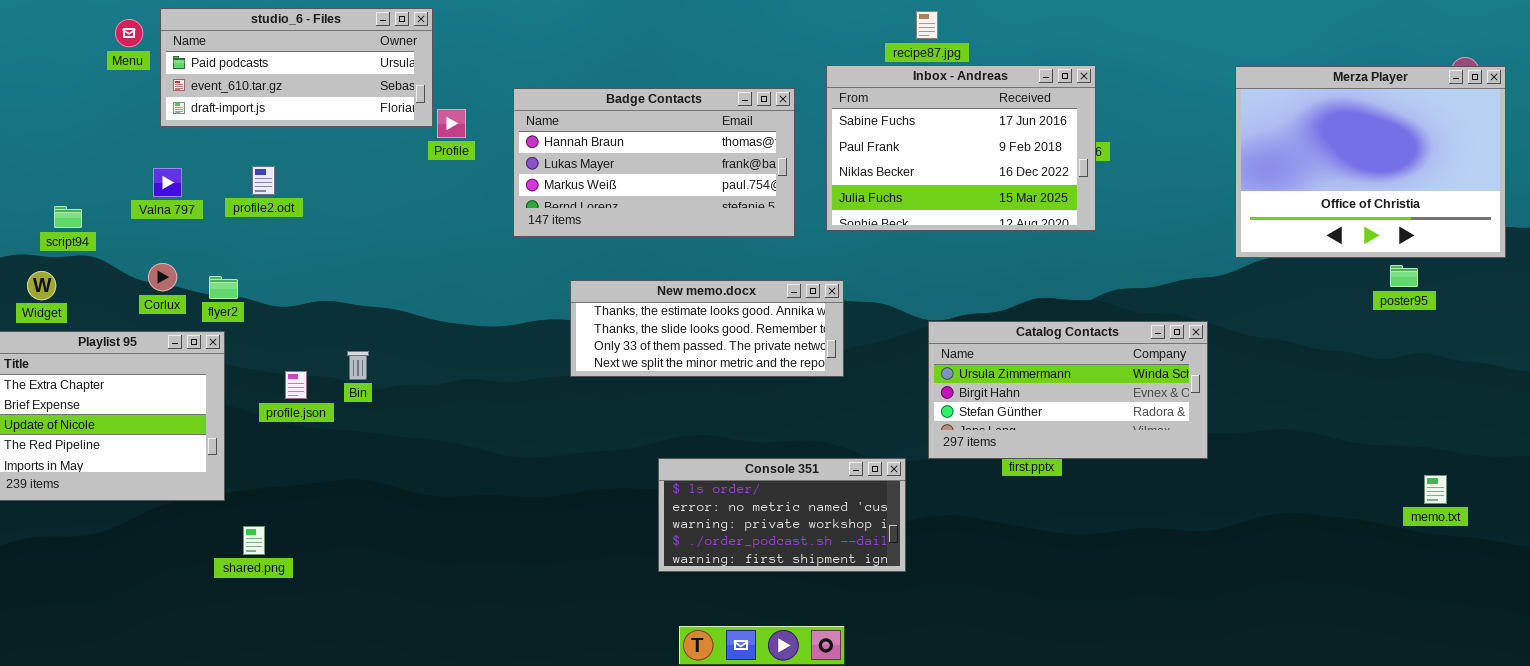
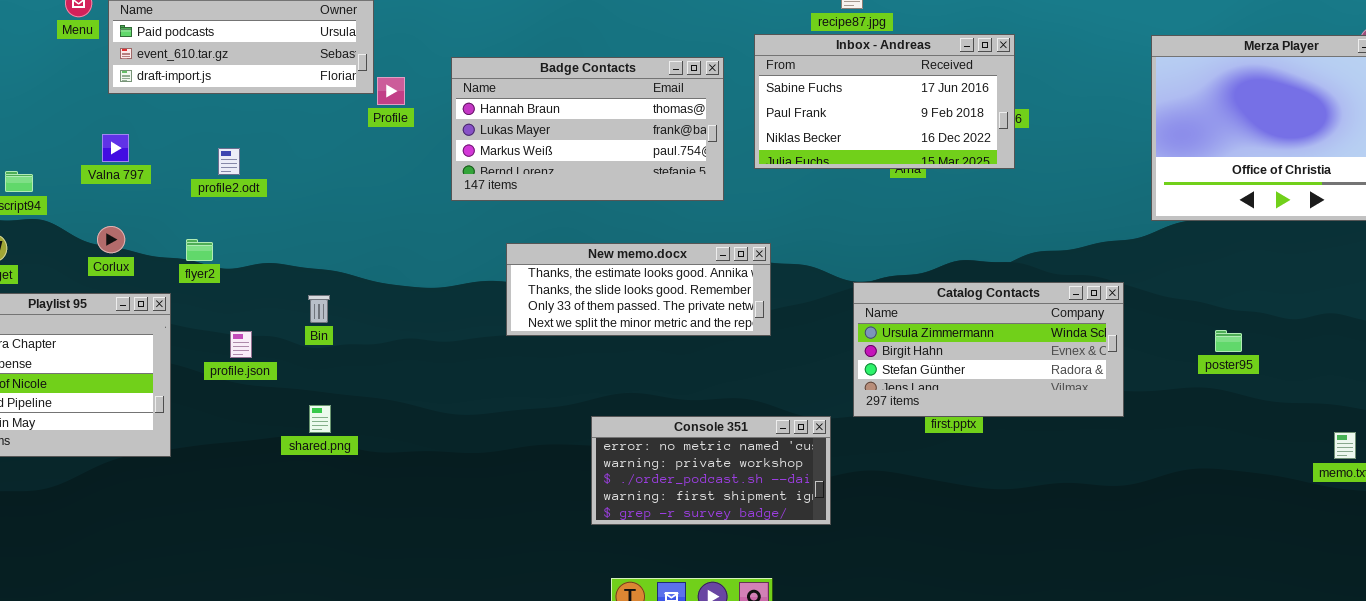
Inbox - Andreas: [826,65,1096,231] -> [754,34,1015,169], resized
profile2.odt: [252,166,275,195] -> [218,148,240,175], moved
poster95: [1390,265,1418,287] -> [1215,330,1242,352], moved
flyer2: [209,276,238,299] -> [186,239,213,261], moved
Bin: [347,351,369,380] -> [308,295,330,323], moved
Console 351: [658,458,906,572] -> [591,416,831,525], scrolled down 1 row
shared.png: [243,526,265,555] -> [309,405,331,433], moved

